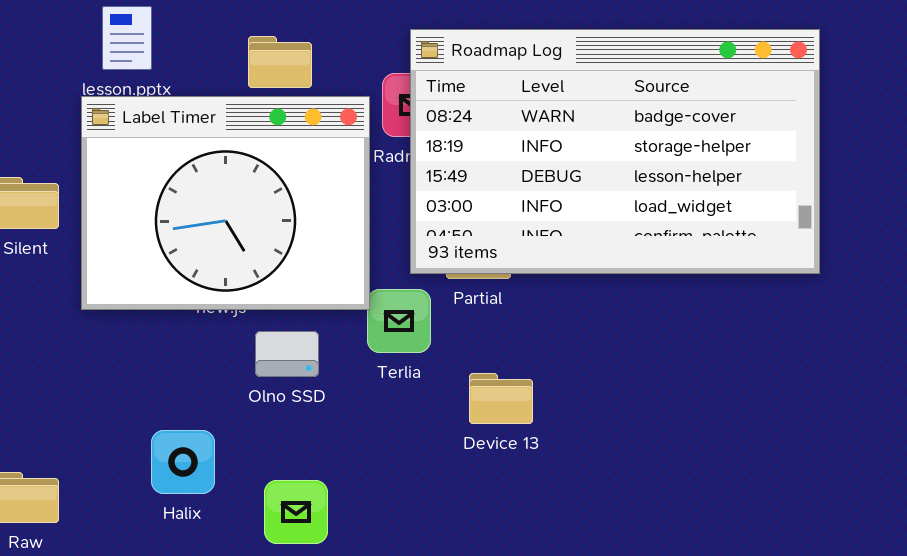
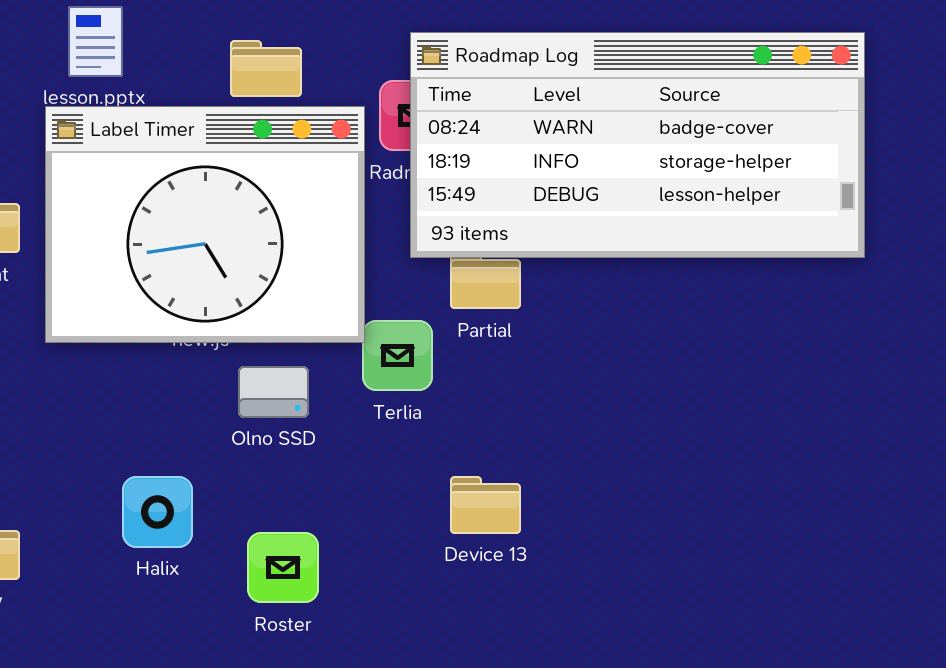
Roadmap Log: [410,29,820,274] -> [410,32,865,258], resized
Device 13: [469,373,533,424] -> [450,476,521,534], moved

